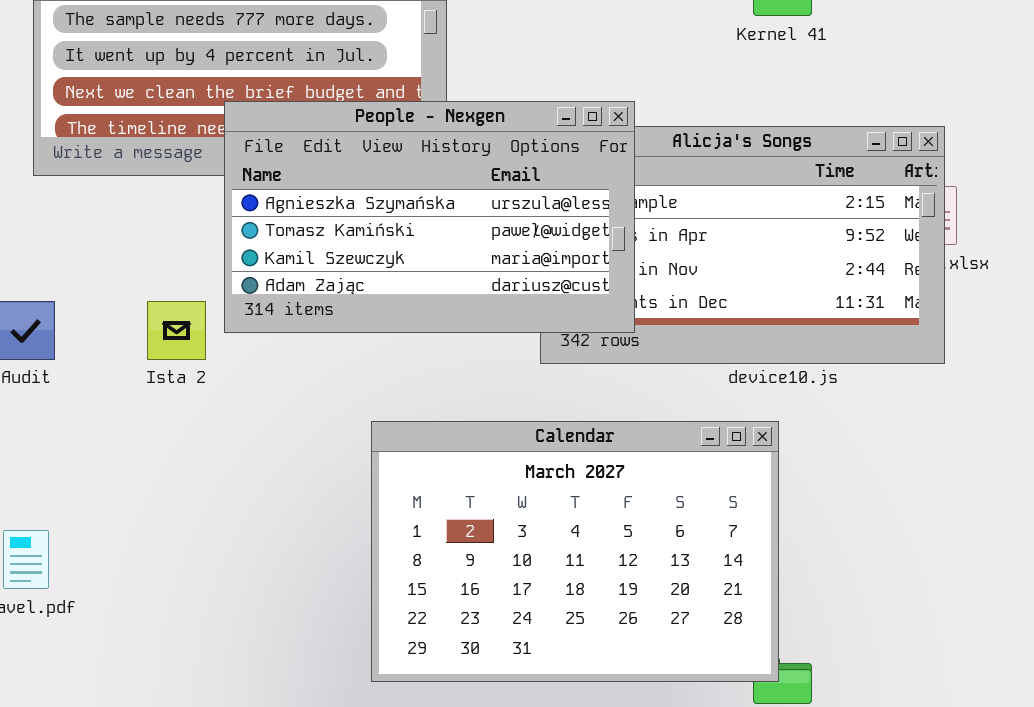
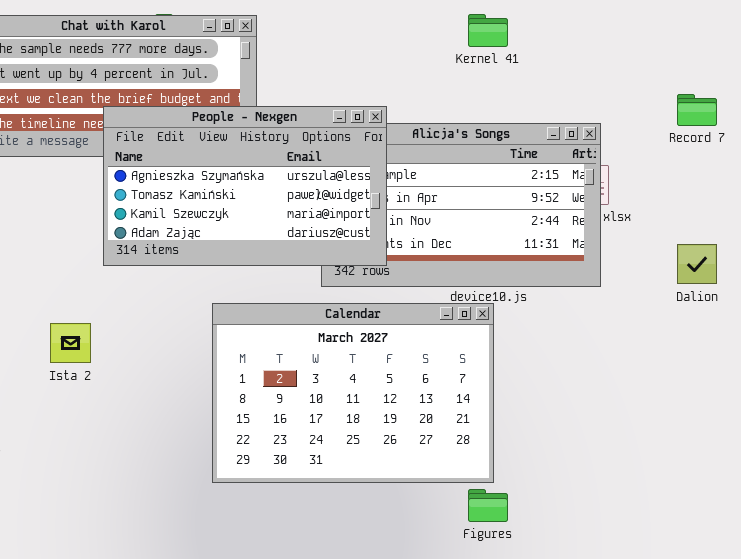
Ista 2: [147,301,206,360] -> [50,323,91,363], moved
Calendar: [371,421,779,682] -> [212,303,494,483], moved

